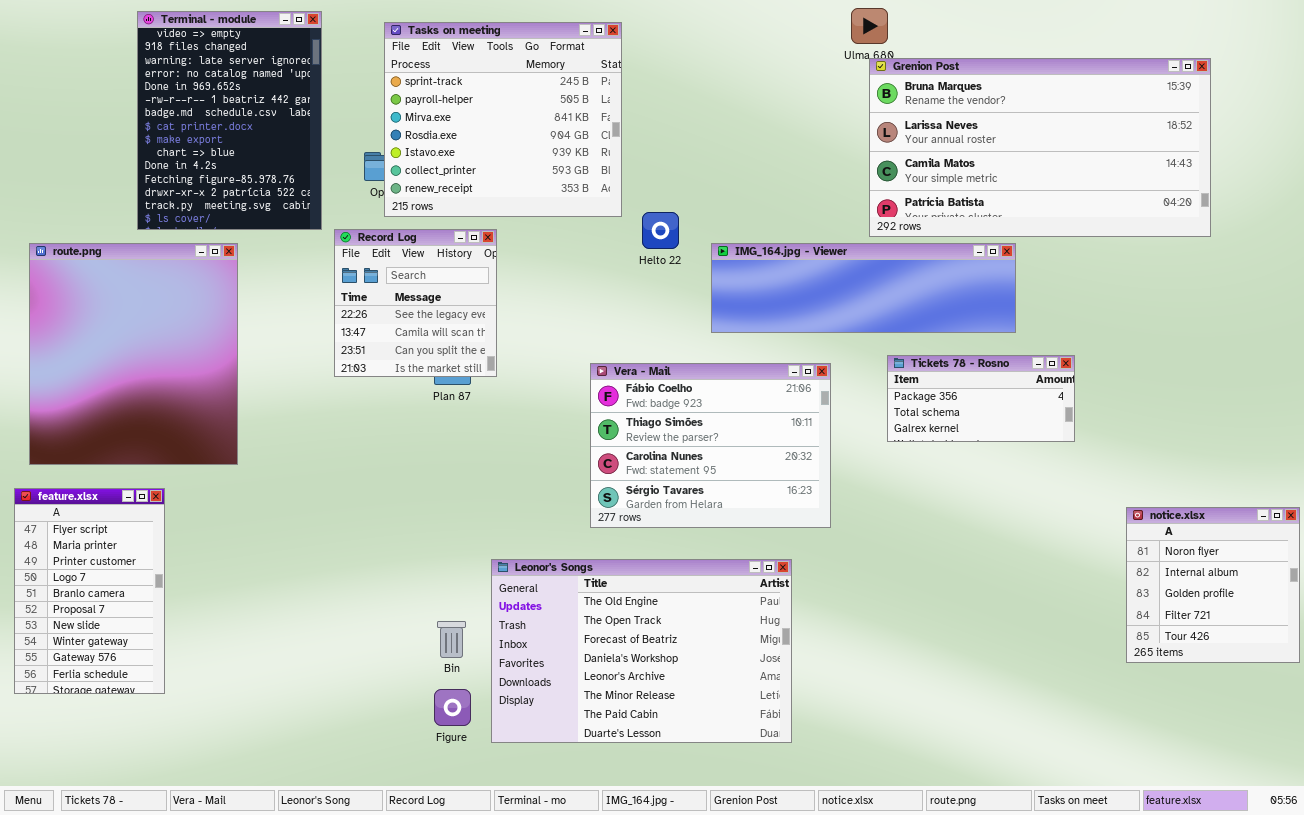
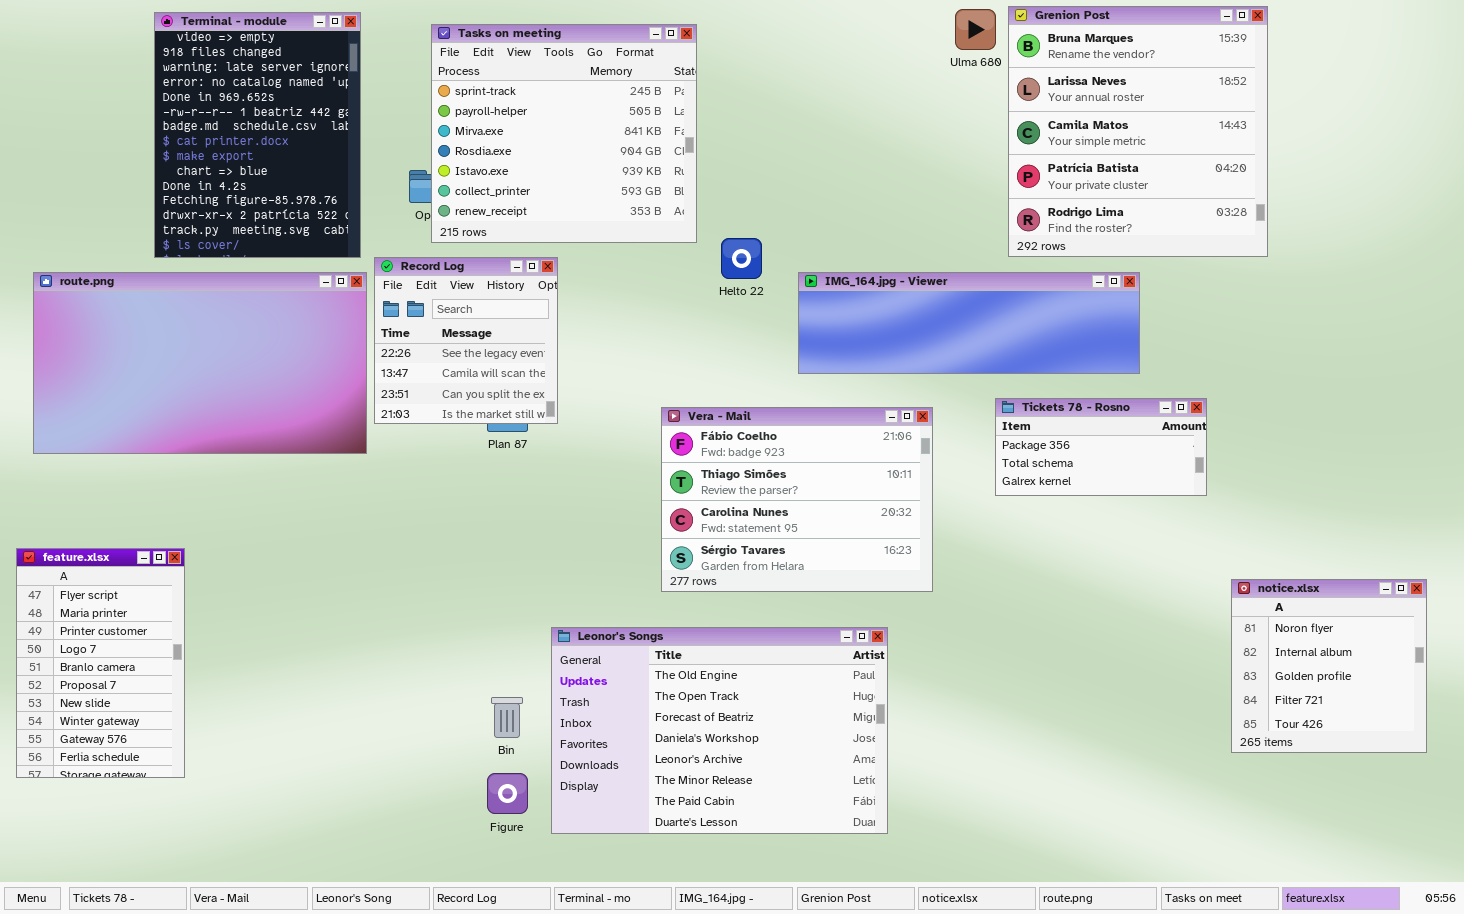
Grenion Post: [869,58,1211,237] -> [1008,6,1268,257], moved, resized
route.png: [29,243,238,465] -> [33,272,367,454], resized
notice.xlsx: [1126,507,1300,663] -> [1231,579,1427,753], moved

